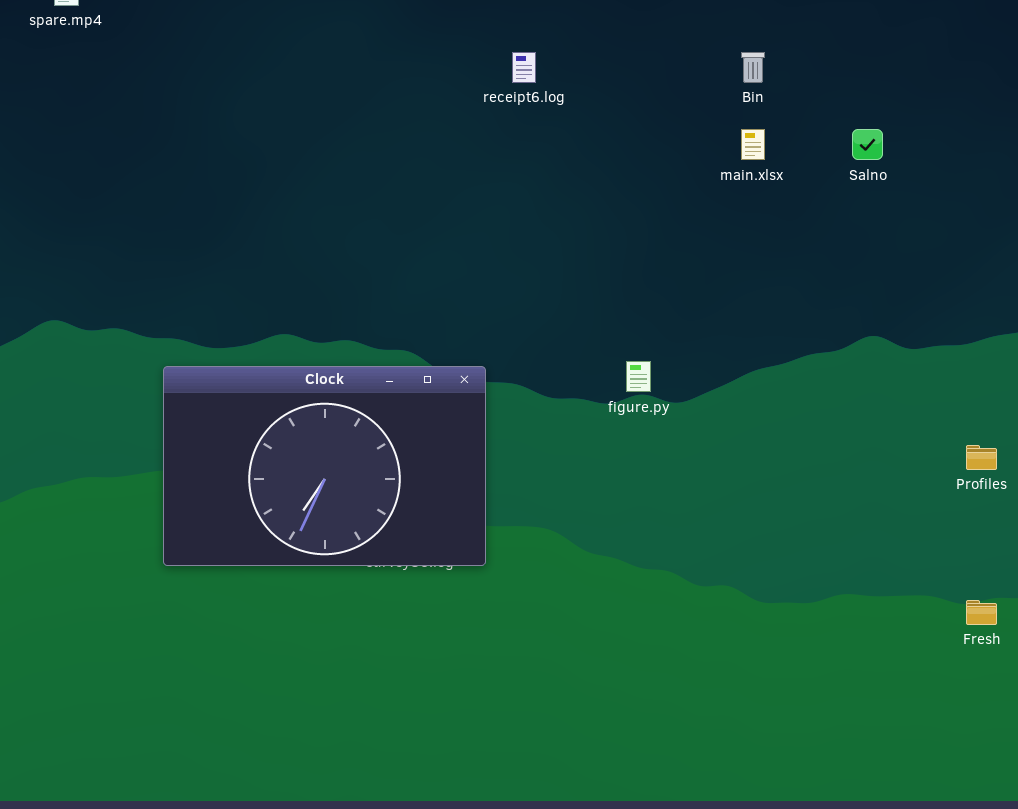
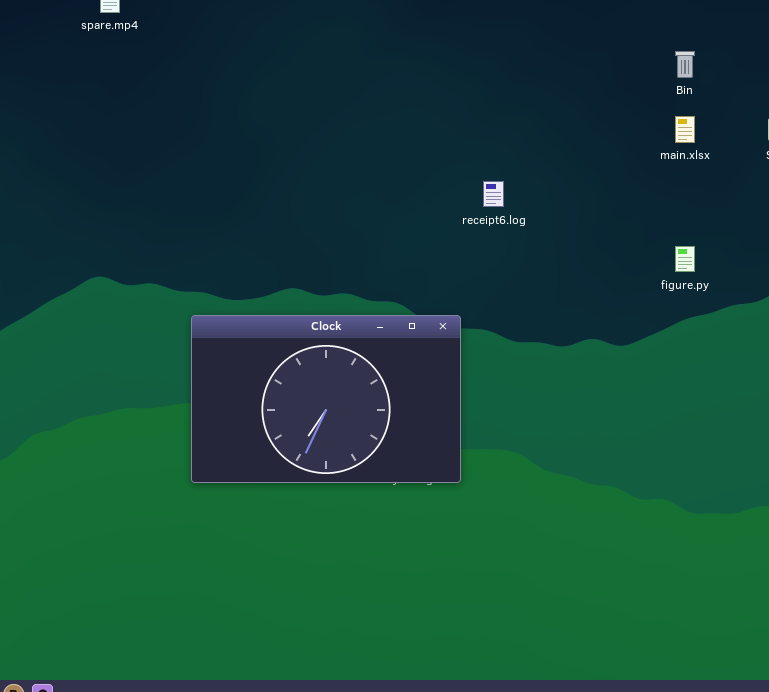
receipt6.log: [512,52,536,83] -> [483,181,504,207], moved
figure.py: [626,361,651,392] -> [675,246,695,272], moved

